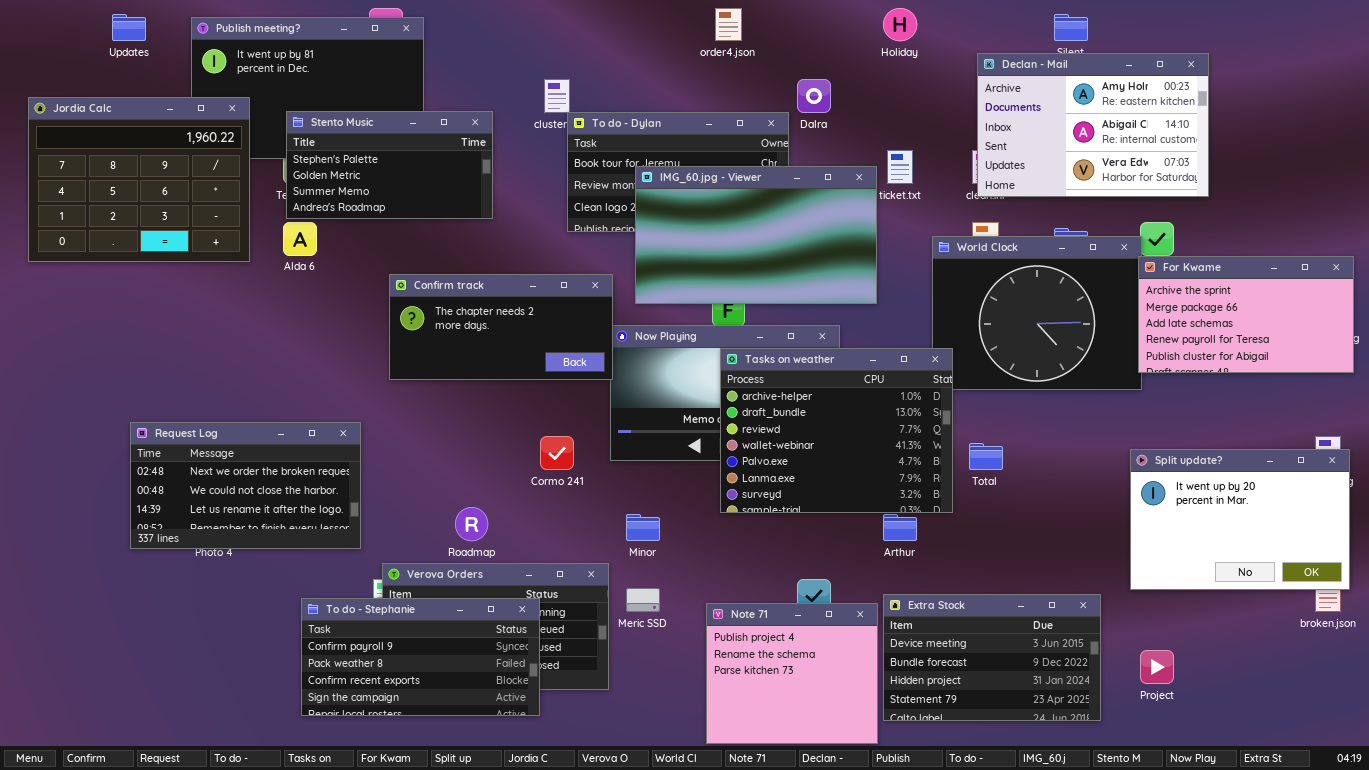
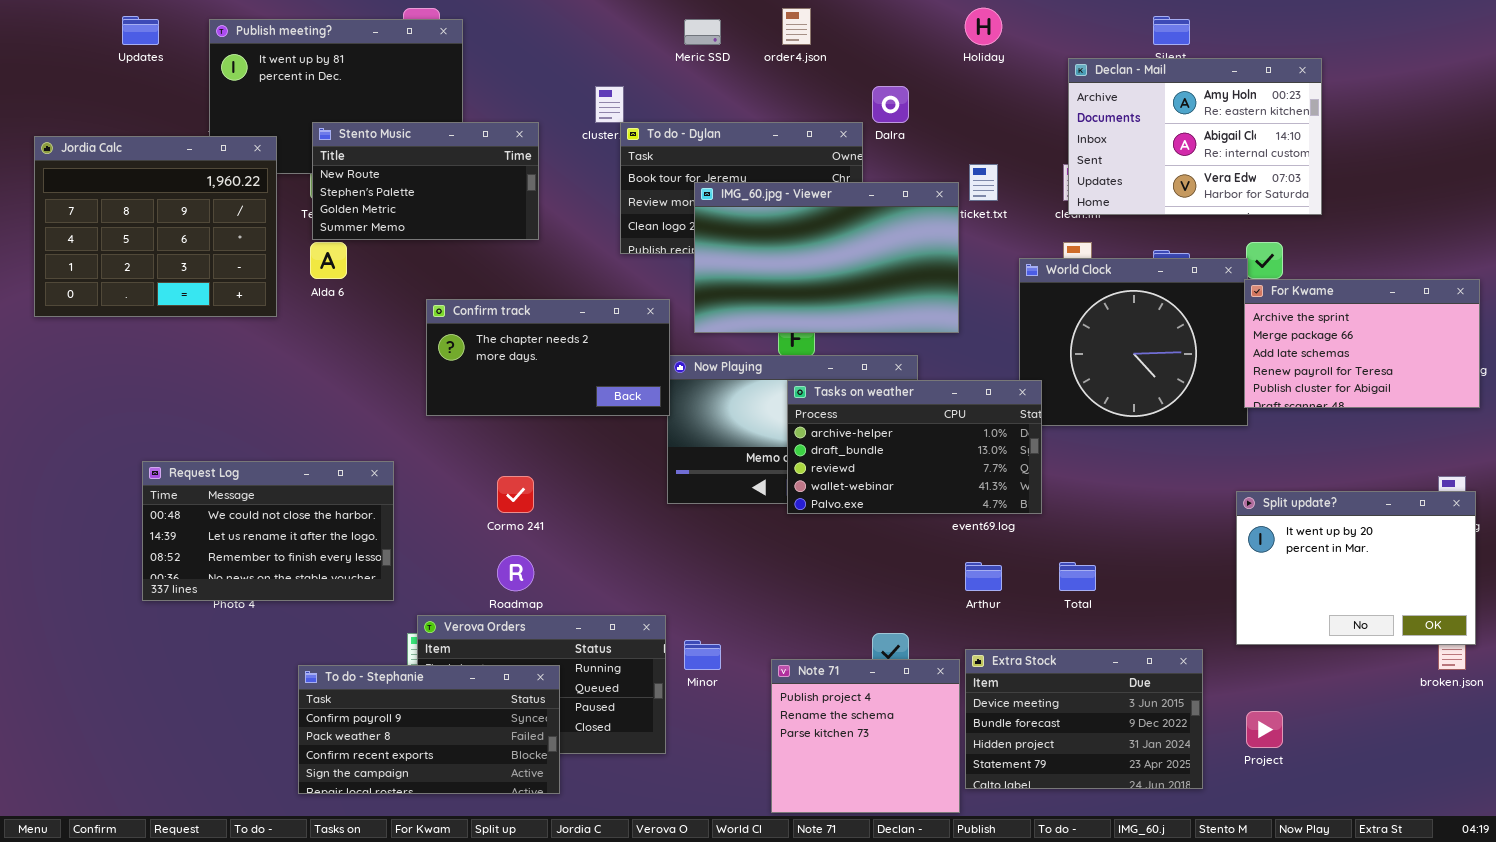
Jordia Calc: [28,97,250,262] -> [34,136,277,317], moved
Stento Music: [286,111,493,219] -> [312,122,539,240], scrolled up 1 row
Tasks on weather: [720,348,953,513] -> [787,380,1042,514], resized
Request Log: [130,422,361,549] -> [142,461,394,601], scrolled down 1 row
Cormo 241: [540,436,574,470] -> [497,476,534,513], moved
Total: [969,443,1003,470] -> [1059,562,1096,591], moved
Minor: [626,514,660,541] -> [684,640,721,670], moved
Meric SSD: [626,588,660,612] -> [684,19,721,45], moved
To do - Stephanie: [301,598,540,716] -> [298,665,560,794], moved

